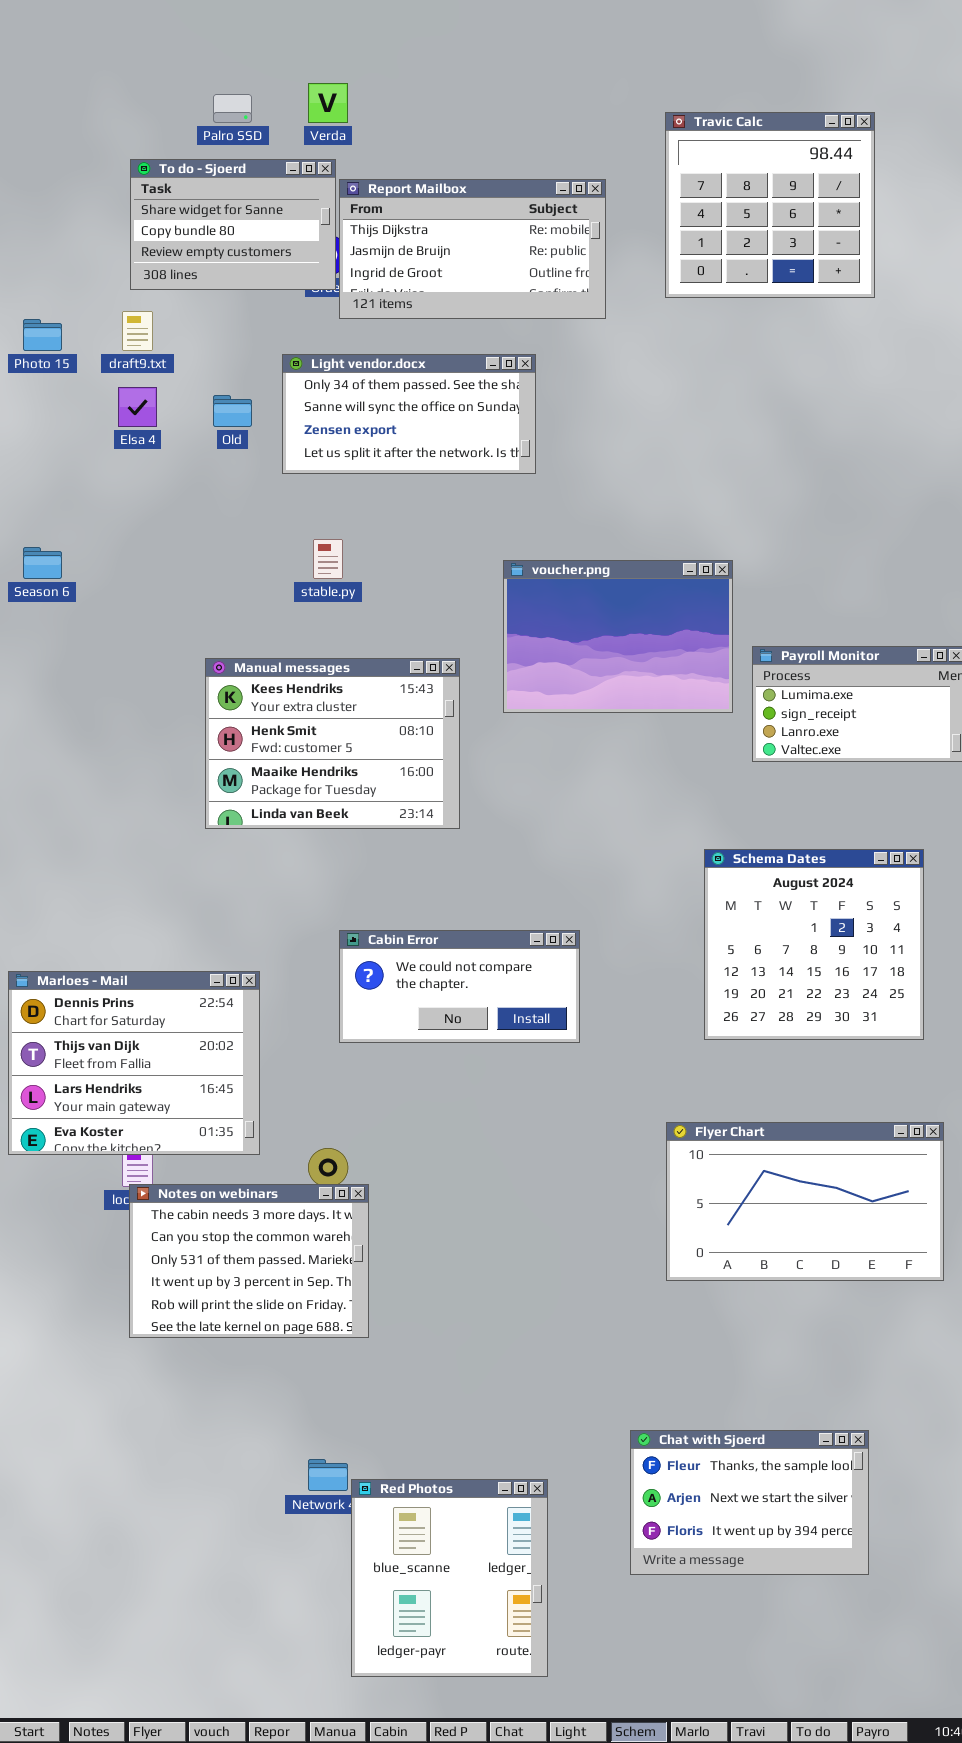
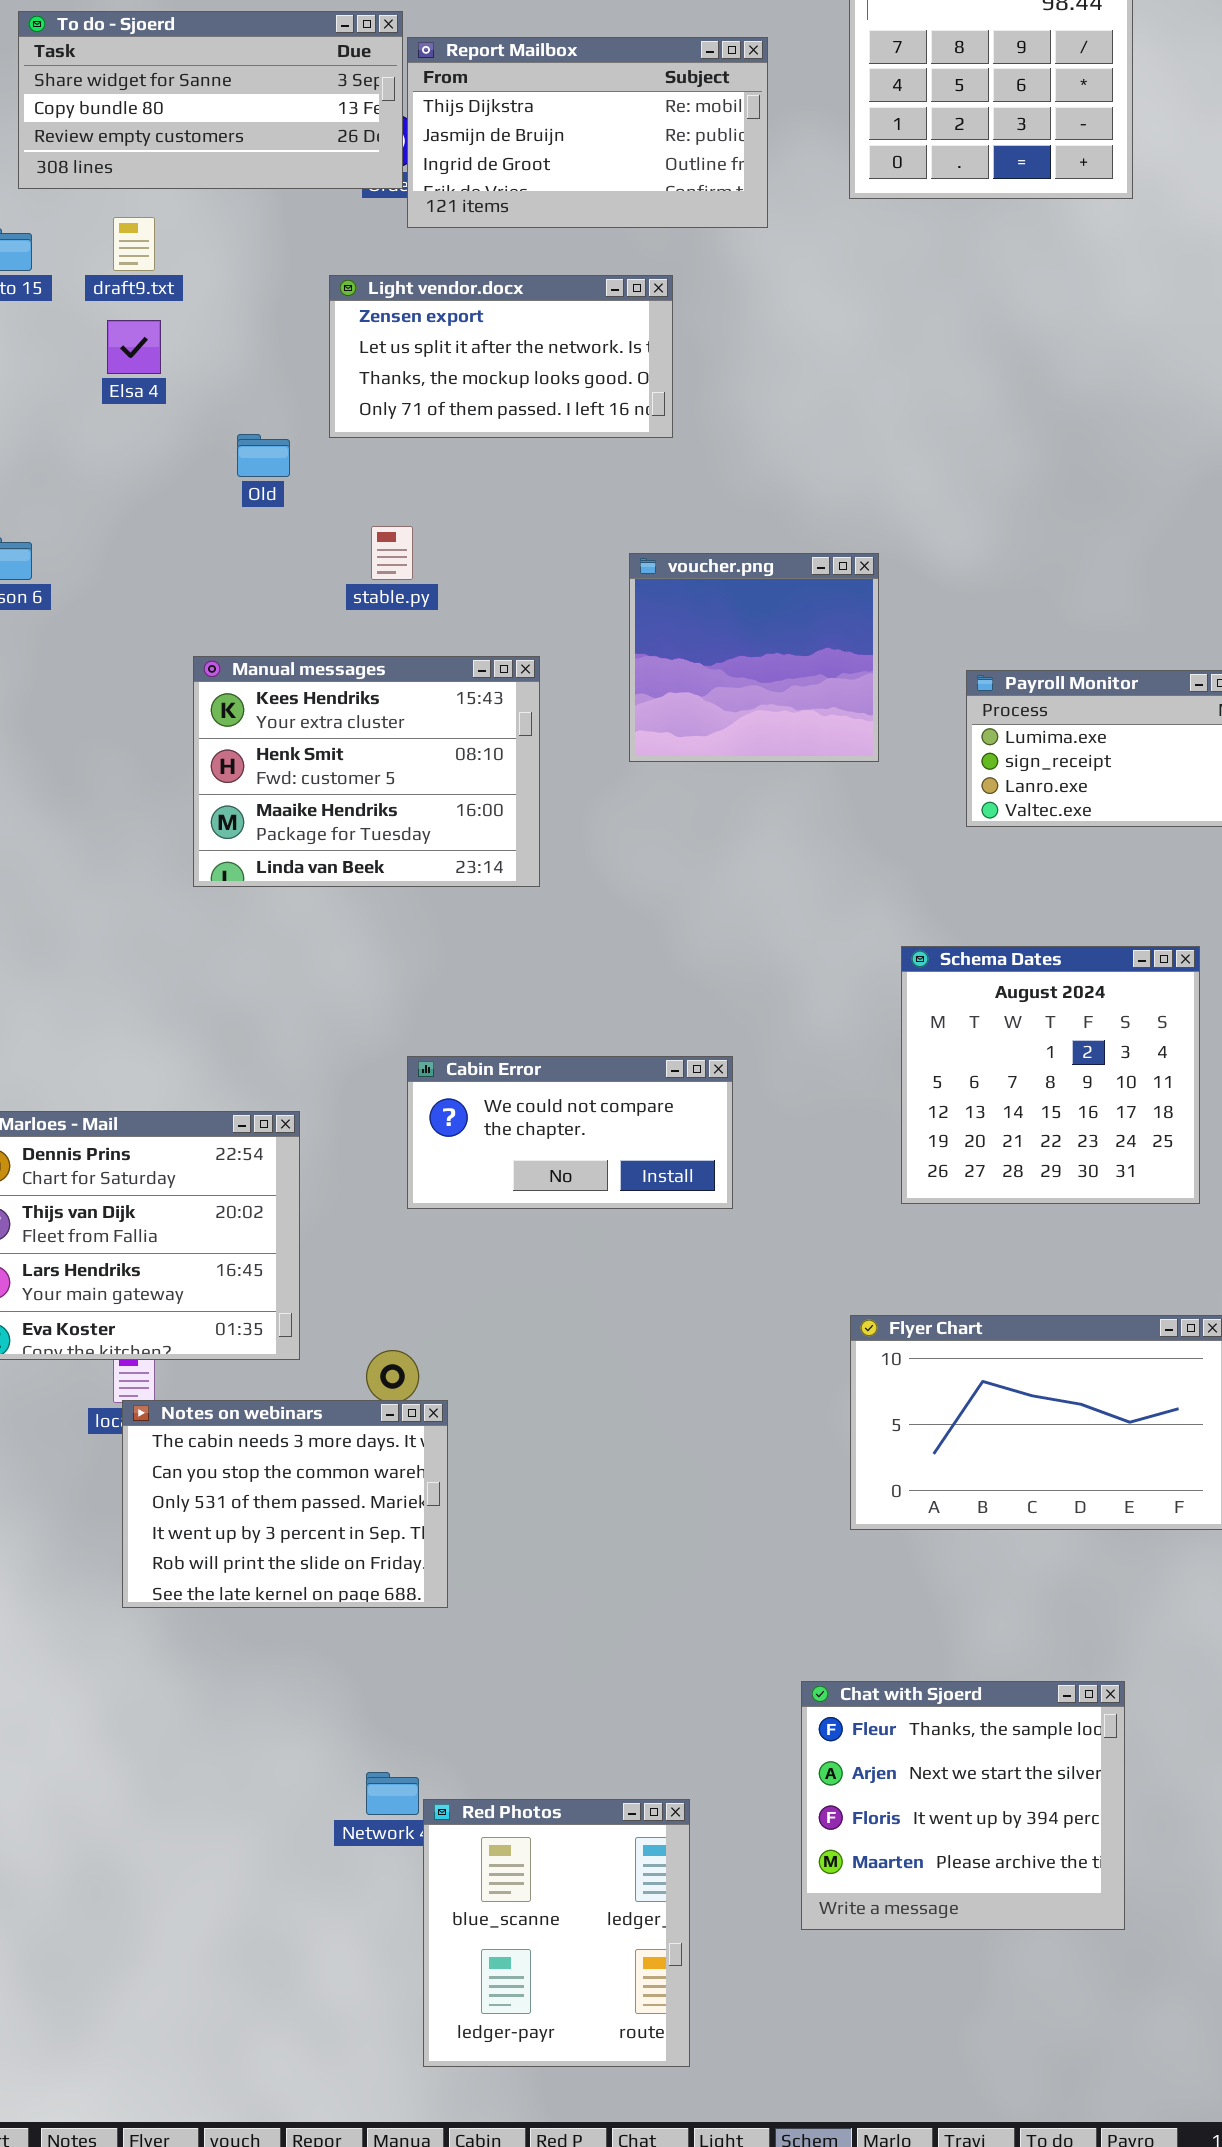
To do - Sjoerd: [130,159,336,290] -> [18,11,403,189], resized
Light vendor.docx: [282,354,536,474] -> [329,275,673,438], scrolled down 2 rows
Old: [213,395,252,427] -> [237,434,290,477], moved
voucher.png: [503,560,733,713] -> [629,553,879,762], resized
Manual messages: [205,658,460,829] -> [193,656,540,887], moved
Chat with Sjoerd: [630,1430,869,1575] -> [801,1681,1125,1930], resized

